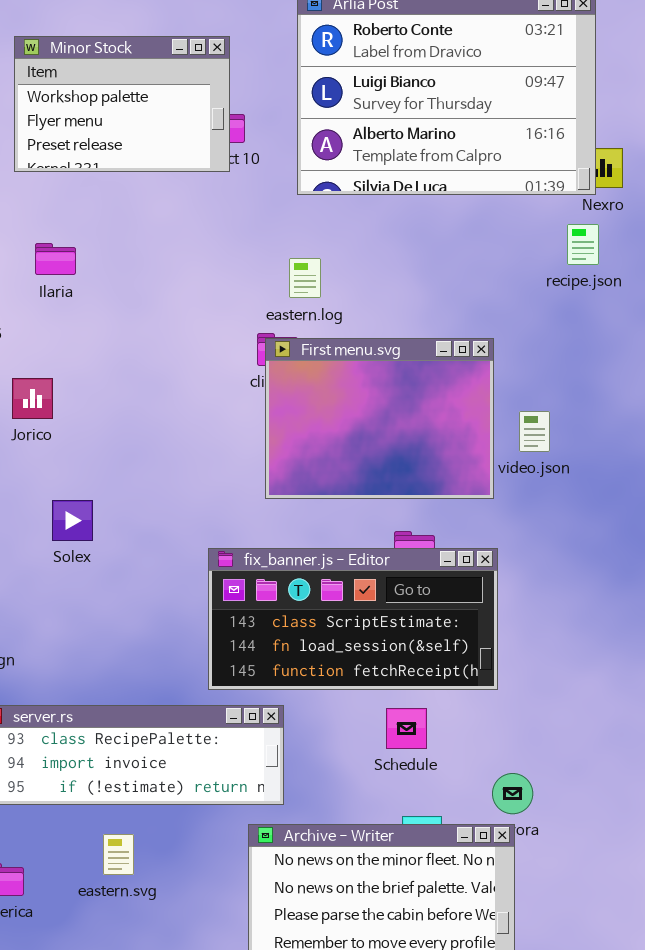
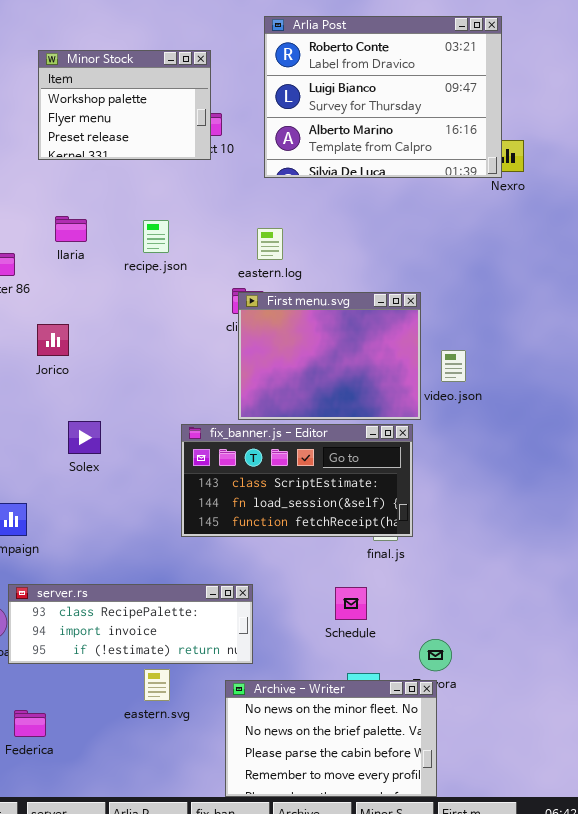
recipe.json: [567,224,599,265] -> [143,220,169,253], moved
fix_banner.js - Editor: [208,548,498,690] -> [181,424,413,537], moved
eastern.svg: [103,834,134,875] -> [144,669,170,701], moved

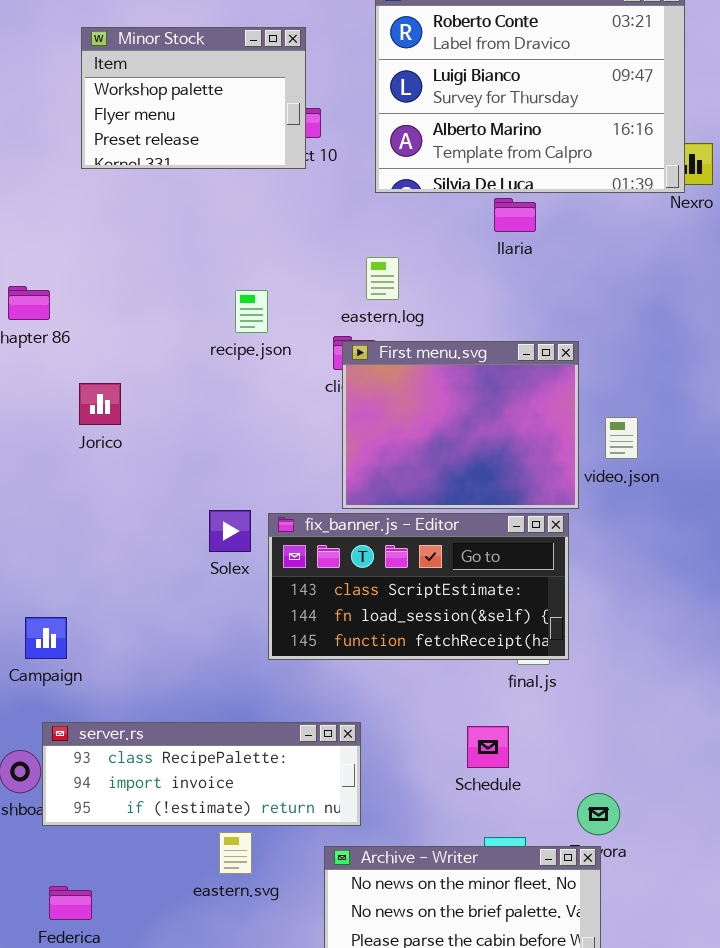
Ilaria: [55,216,87,242] -> [494,198,536,232], moved
recipe.json: [143,220,169,253] -> [235,290,268,333], moved
Solex: [68,421,101,454] -> [209,510,251,552], moved

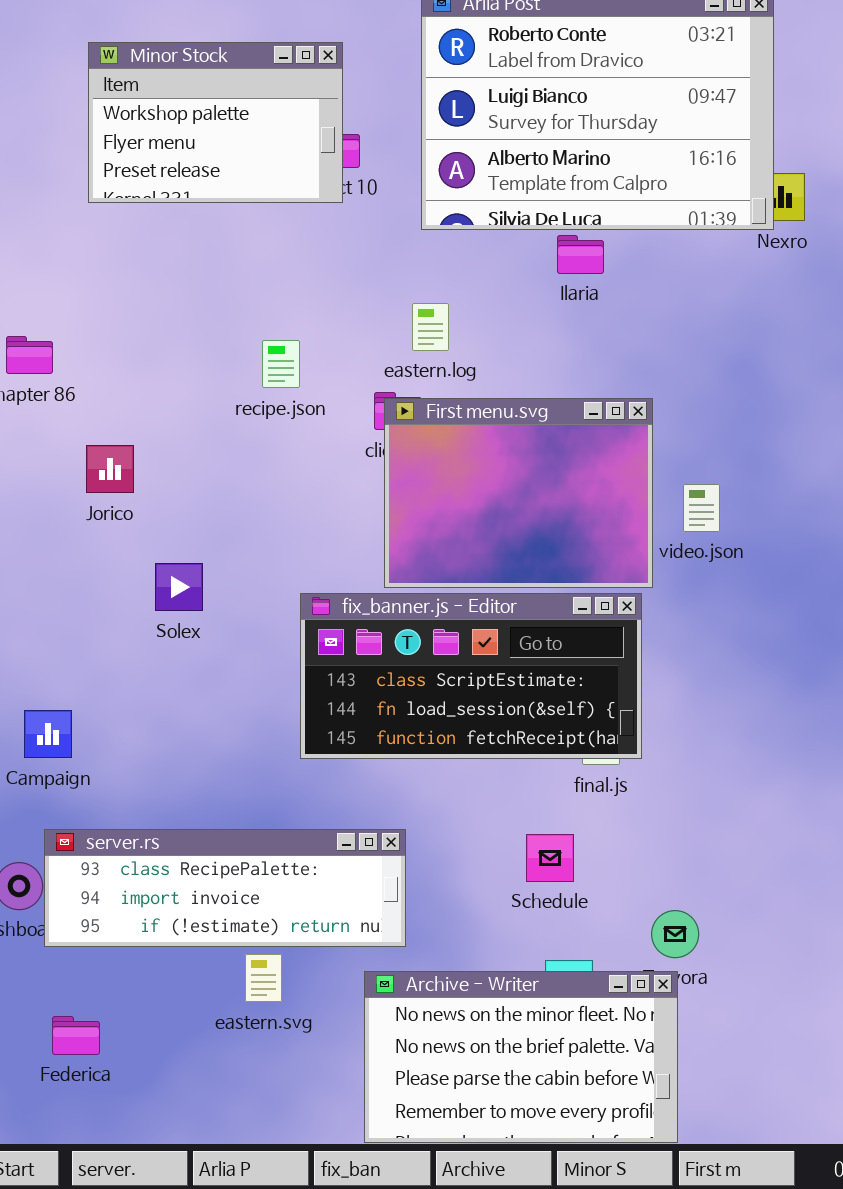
Solex: [209,510,251,552] -> [155,563,203,611], moved

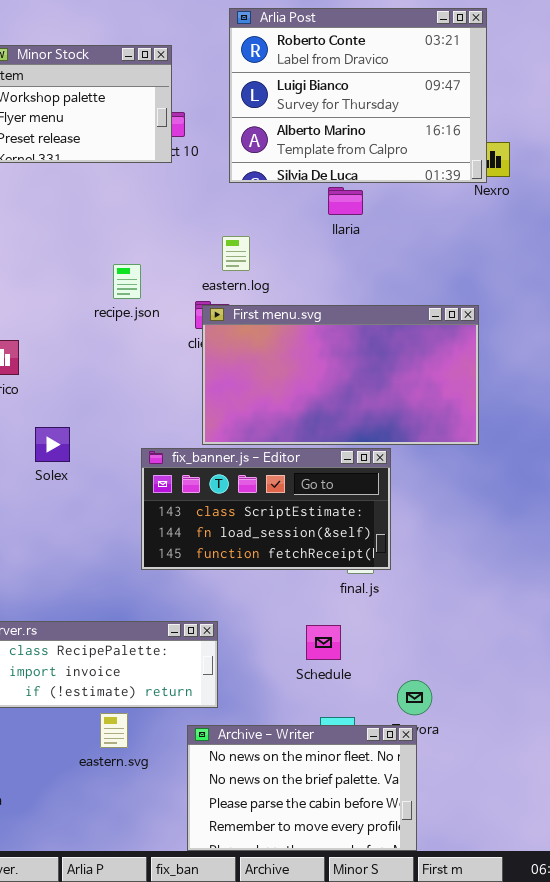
First menu.svg: [384,398,653,588] -> [202,305,479,445], resized

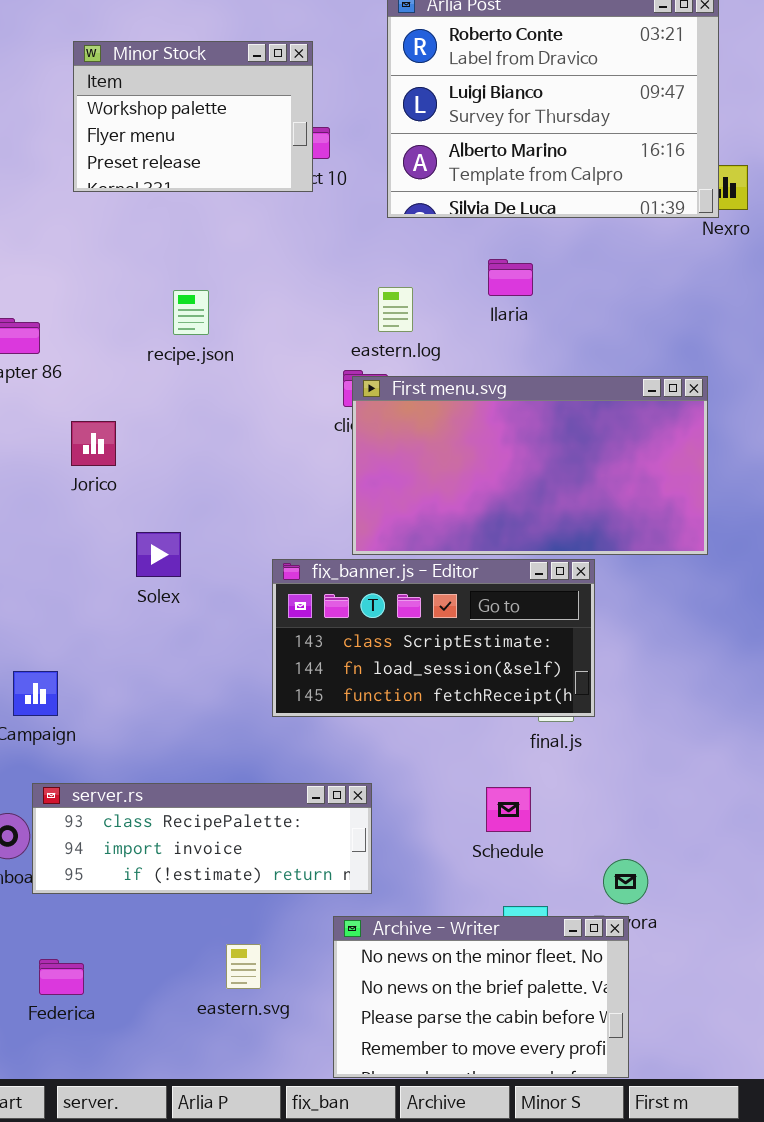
Ilaria: [328,187,363,215] -> [488,259,533,296], moved
recipe.json: [113,264,141,299] -> [173,290,209,335], moved
eastern.svg: [100,713,128,748] -> [226,944,261,989], moved

